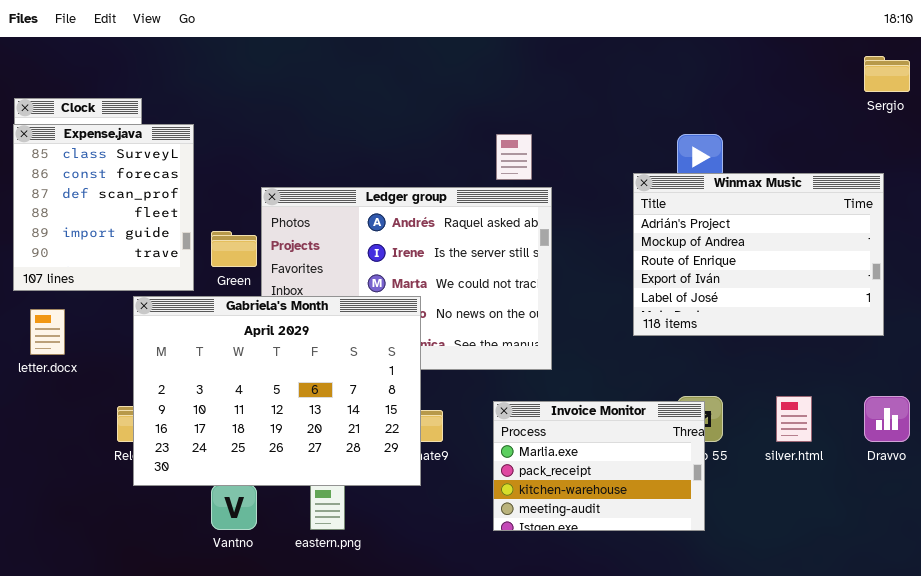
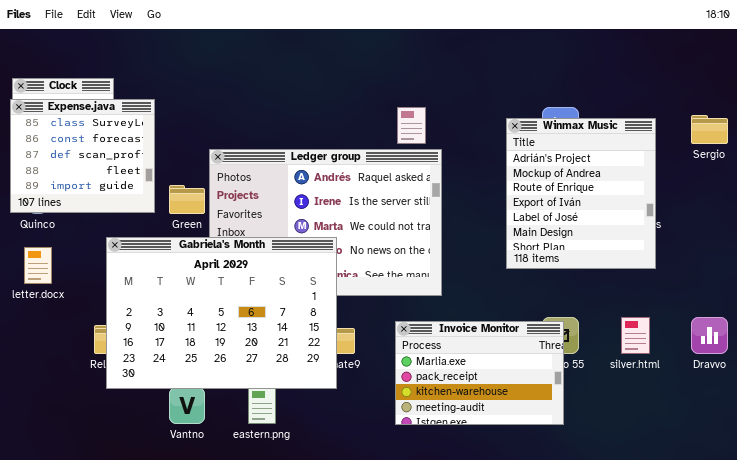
Sergio: [864,56,910,92] -> [691,115,728,144], moved
Expense.java: [13,124,194,291] -> [10,99,155,213], resized
Winmax Music: [633,173,884,336] -> [506,118,656,269], resized

